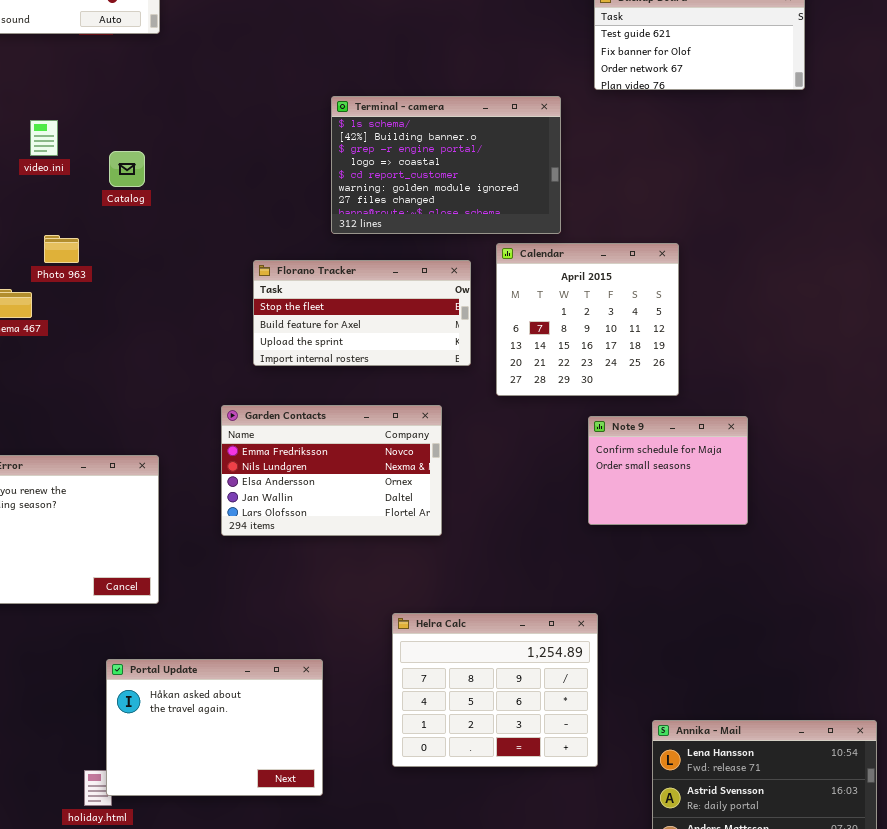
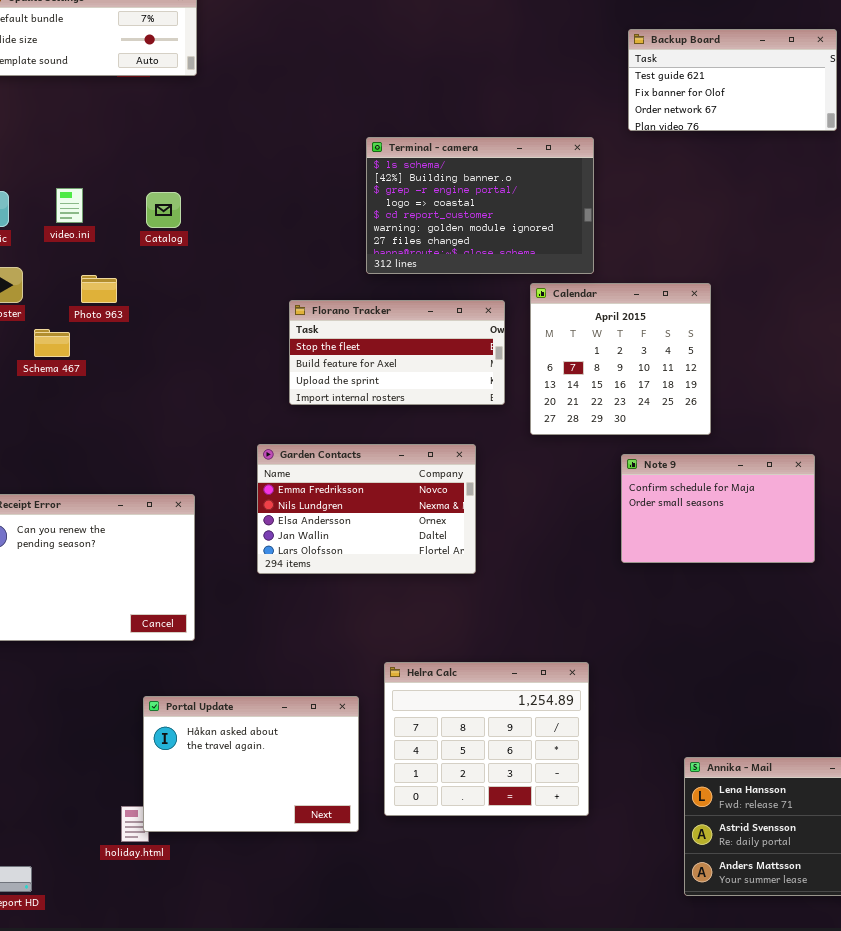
video.ini: [30,120,58,156] -> [56,188,83,223], moved
Note 9: [588,416,748,525] -> [621,454,815,563], resized
Helra Calc: [392,613,598,767] -> [384,662,589,816], moved

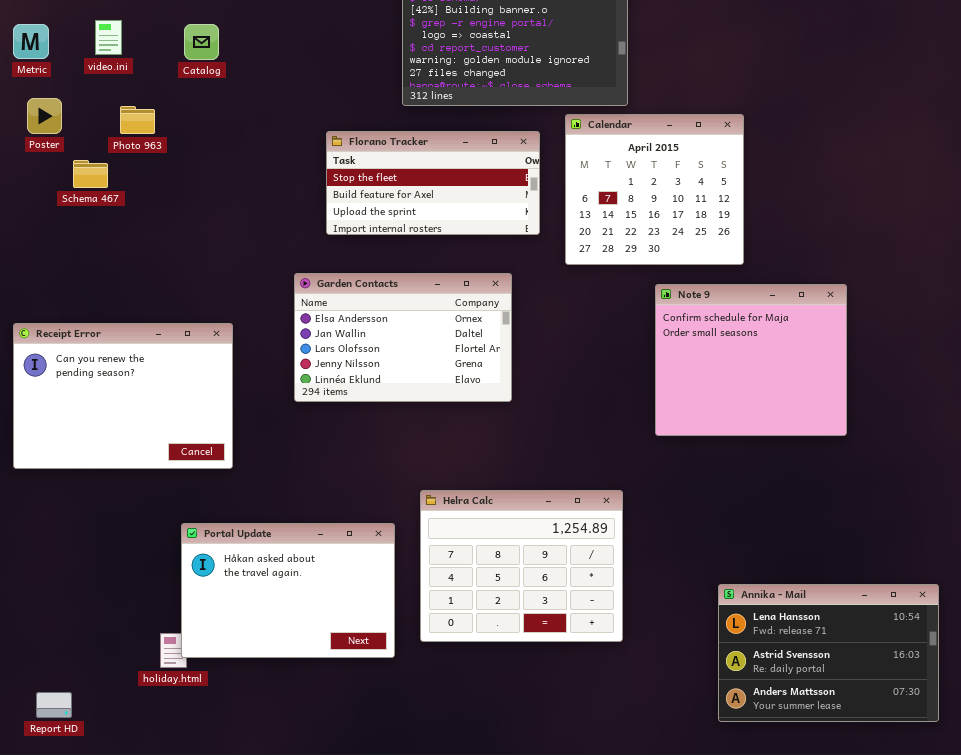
Garden Contacts: [257,444,476,574] -> [294,273,512,402], scrolled down 2 rows
Note 9: [621,454,815,563] -> [655,284,847,436], resized

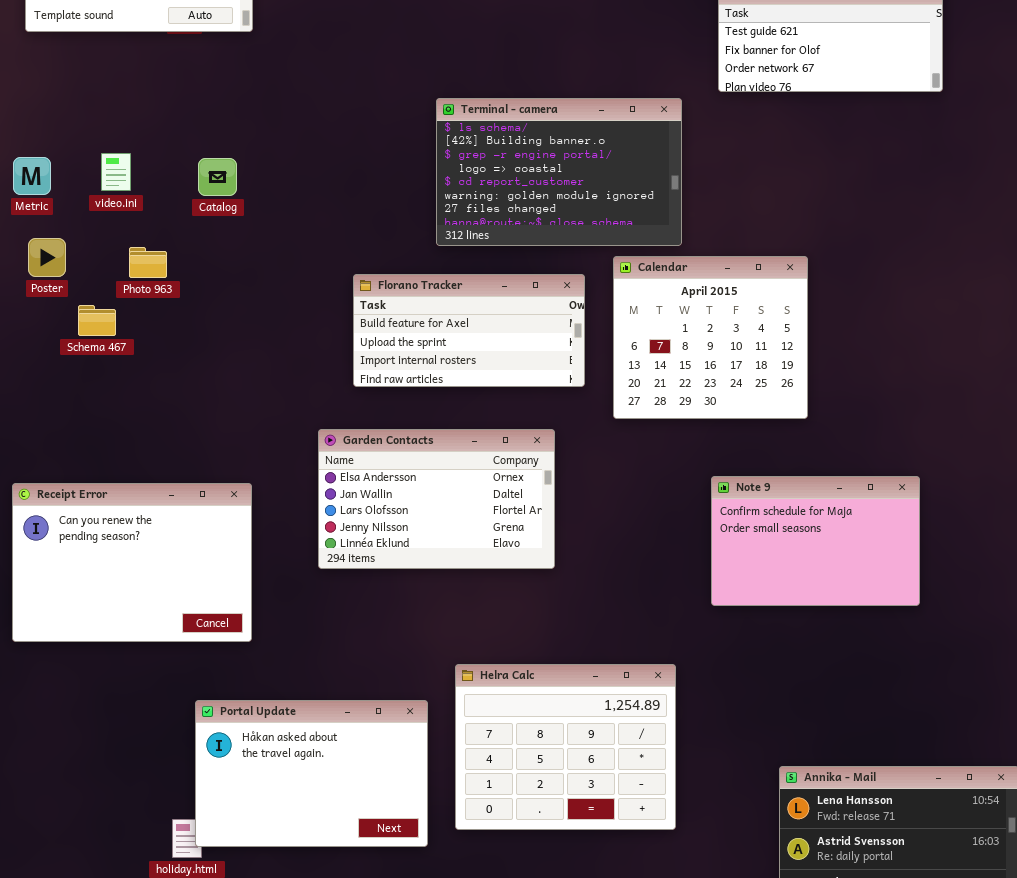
Florano Tracker: [326,131,540,235] -> [353,274,585,387], scrolled down 1 row
Note 9: [655,284,847,436] -> [711,476,920,606], resized

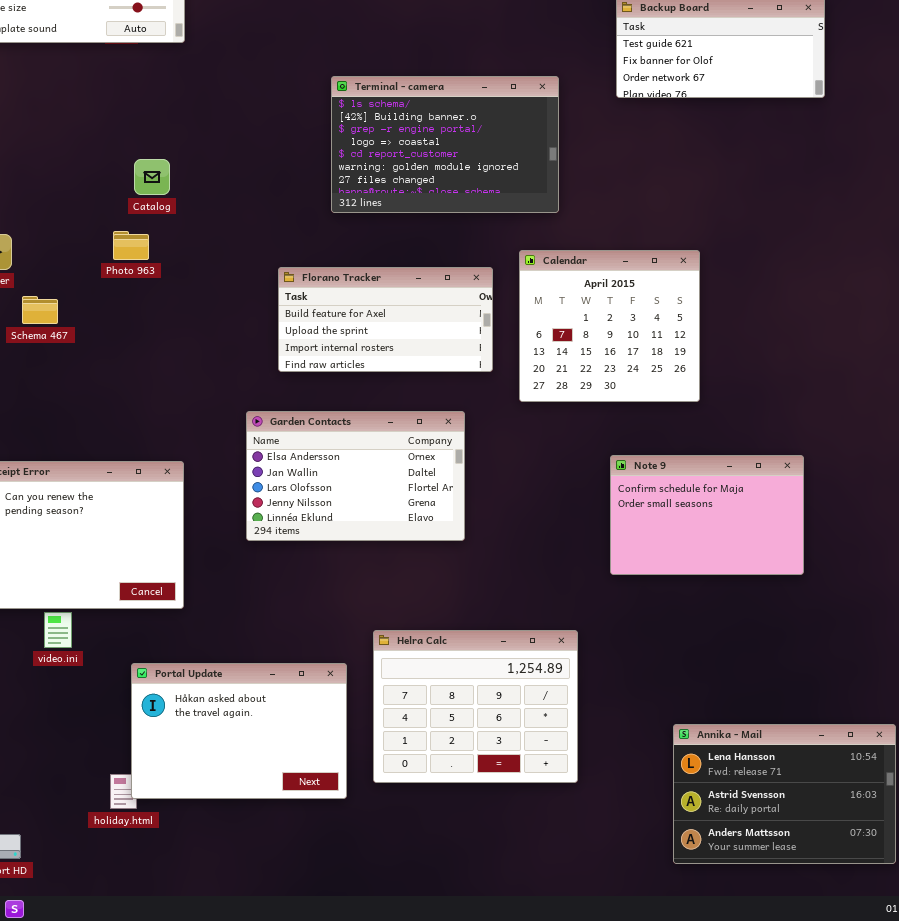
Terminal - camera: [436,98,682,246] -> [331,76,559,213], moved
video.ini: [101,153,131,191] -> [44,612,72,648], moved
Photo 963: [129,247,167,278] -> [113,231,149,260], moved

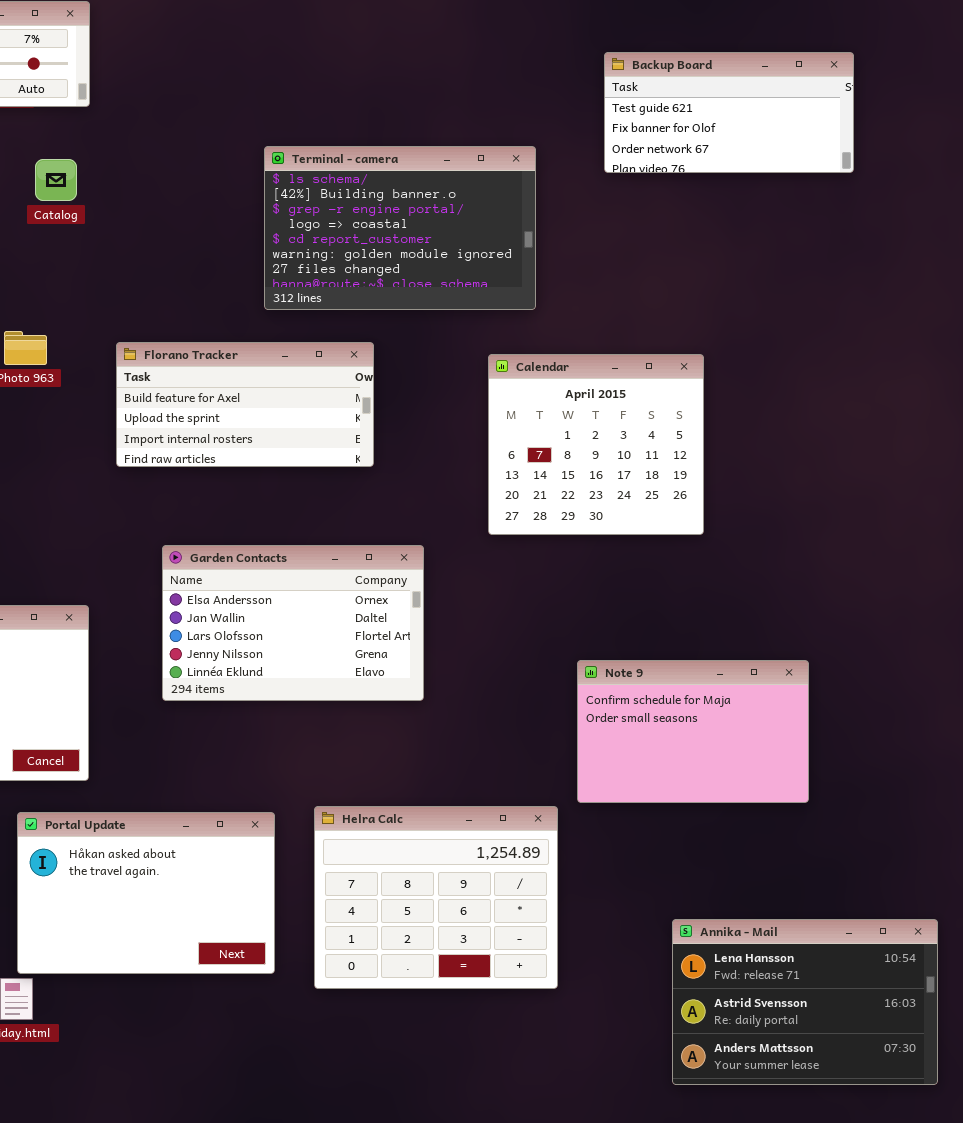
Catalog: [134,159,170,195] -> [35,159,77,201], moved
Florano Tracker: [278,267,493,372] -> [116,342,374,467], moved
Note 9: [610,455,804,575] -> [577,660,809,803], moved
Portal Update: [131,663,347,799] -> [17,812,275,974], moved

